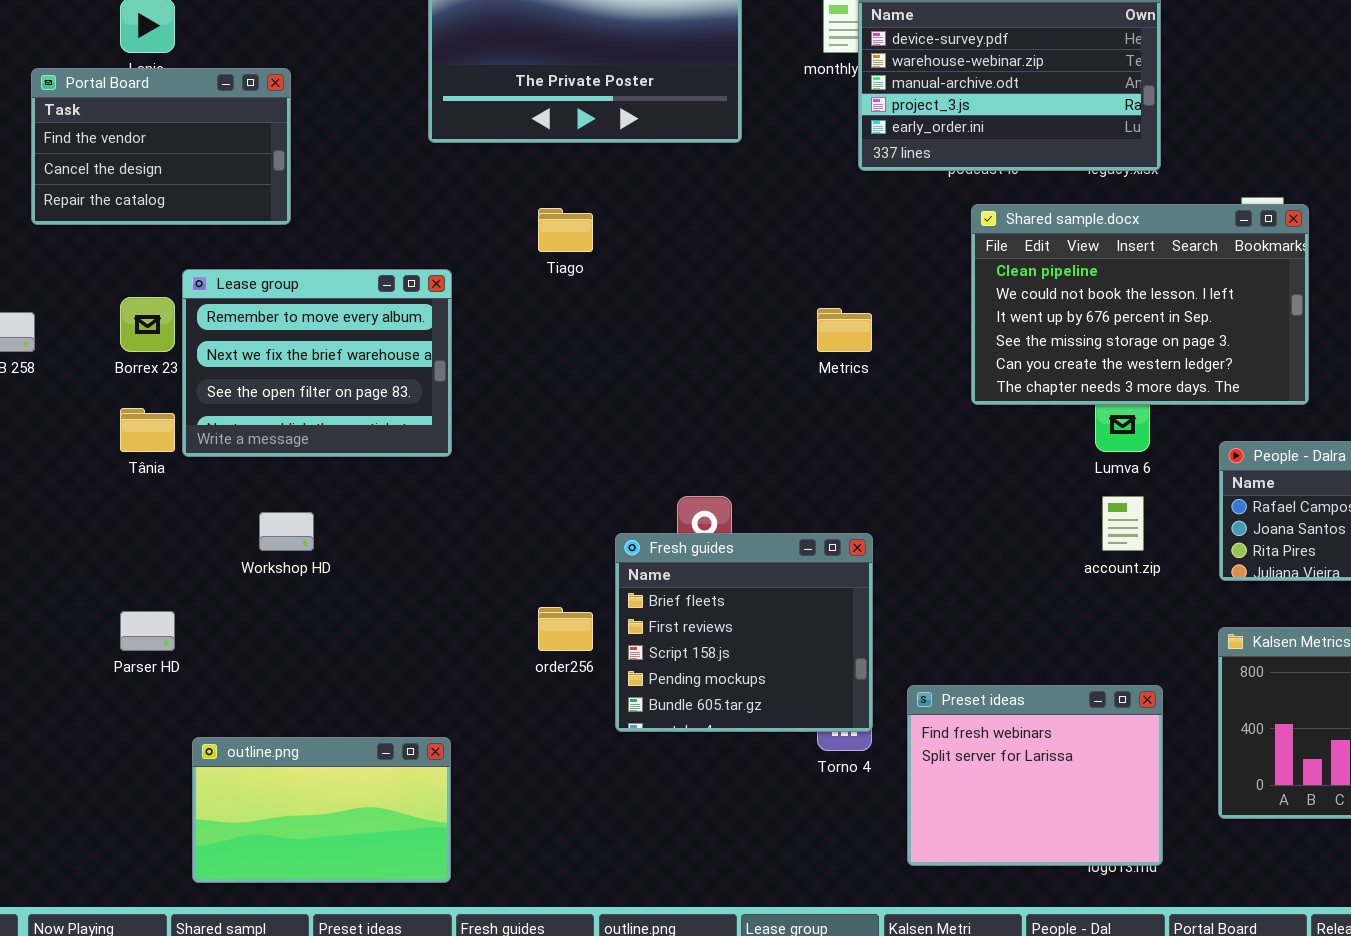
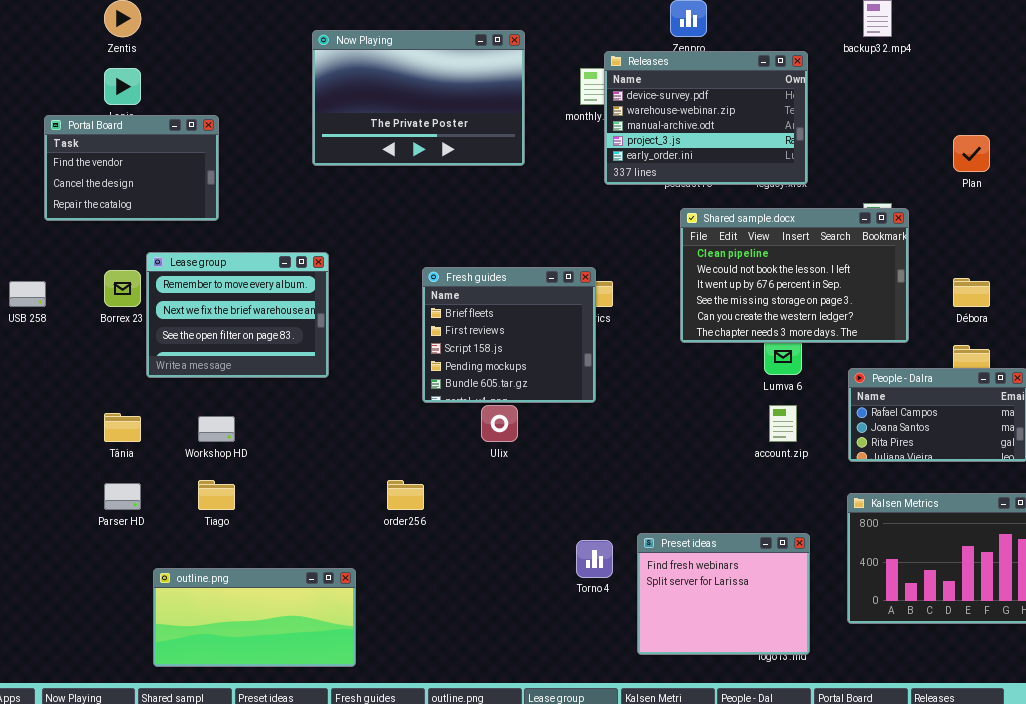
Tiago: [538,208,593,252] -> [198,480,235,510], moved
Tânia: [120,408,175,452] -> [104,413,141,442], moved
Fresh guides: [615,533,873,732] -> [422,267,596,403], moved
outline.png: [192,737,451,883] -> [153,568,356,667], resized

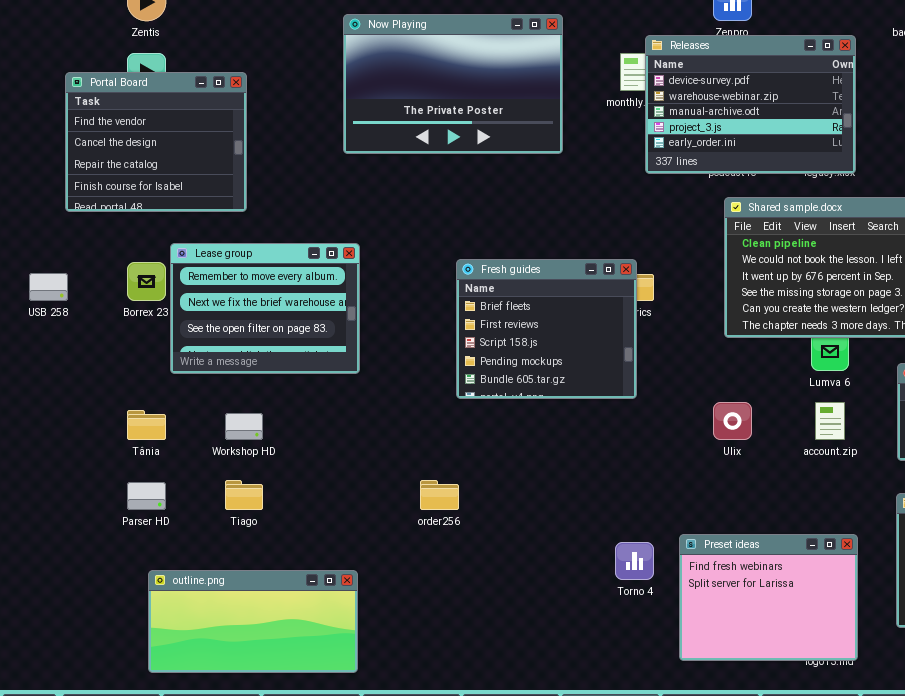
Portal Board: [44,115,219,221] -> [65,72,247,212], resized
Ulix: [481,405,518,442] -> [713,402,752,440], moved
outline.png: [153,568,356,667] -> [148,570,358,673], moved

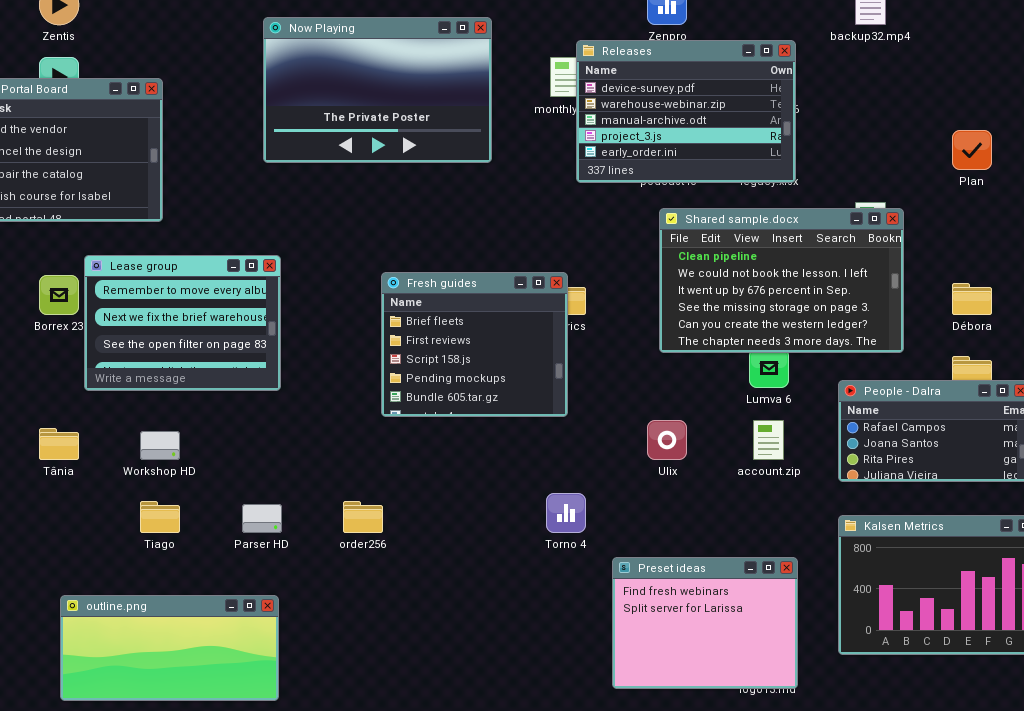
Parser HD: [127,482,166,510] -> [242,504,282,533], moved
Torno 4: [615,542,654,580] -> [546,493,586,533], moved

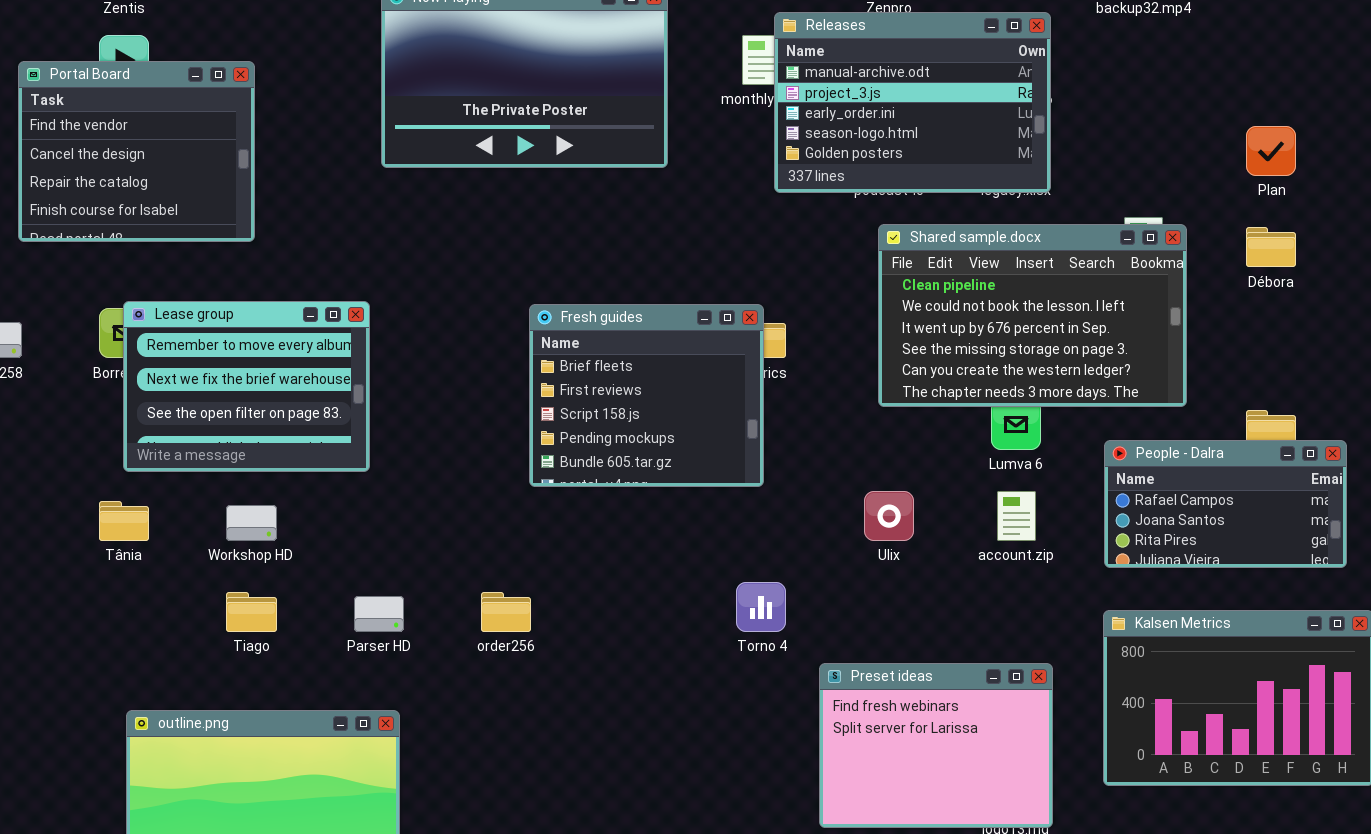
Releases: [576,40,796,183] -> [774,12,1051,193], scrolled down 2 rows
Lease group: [84,255,281,391] -> [123,301,370,472], moved
Débora: [952,283,992,315] -> [1246,227,1296,267], moved

